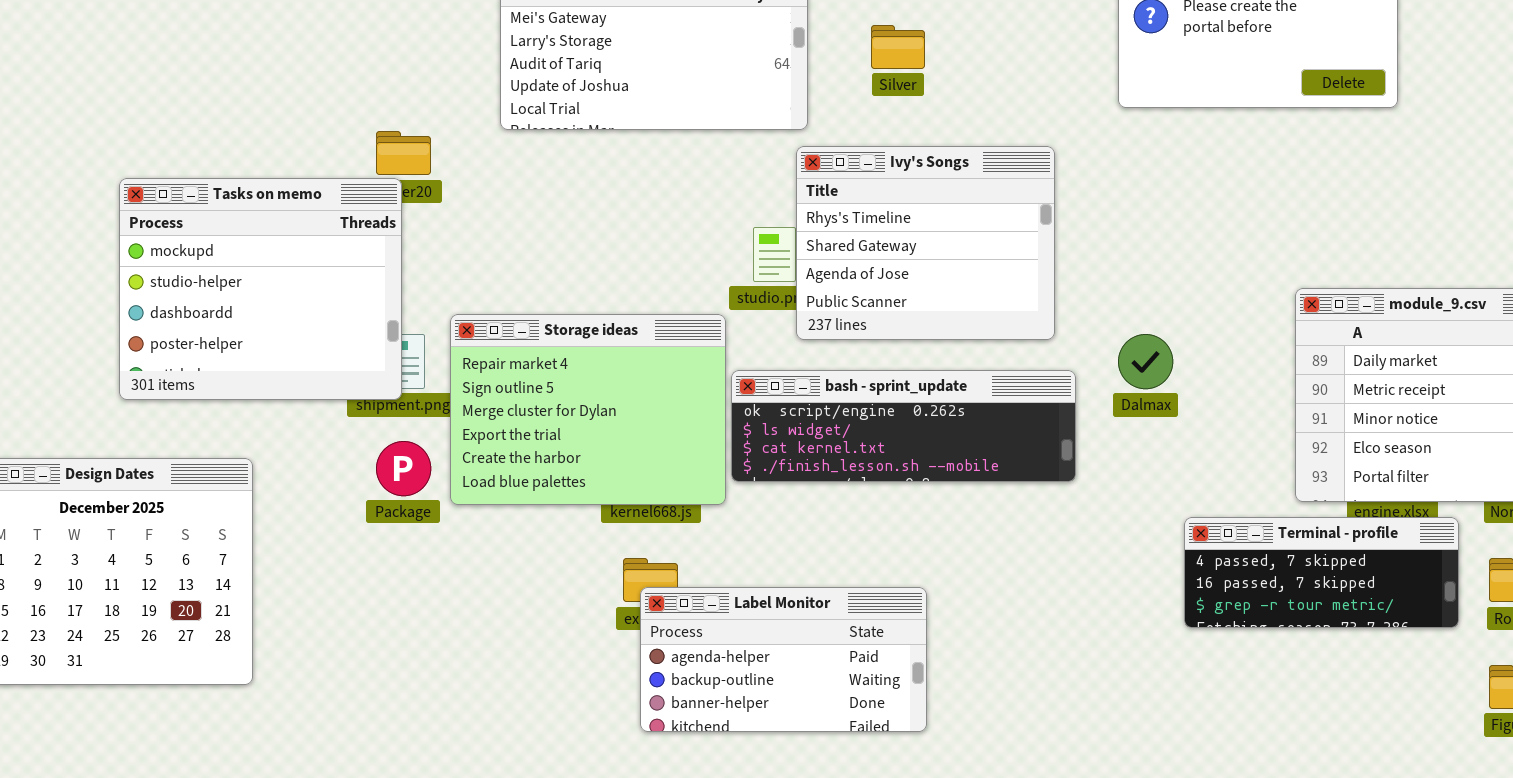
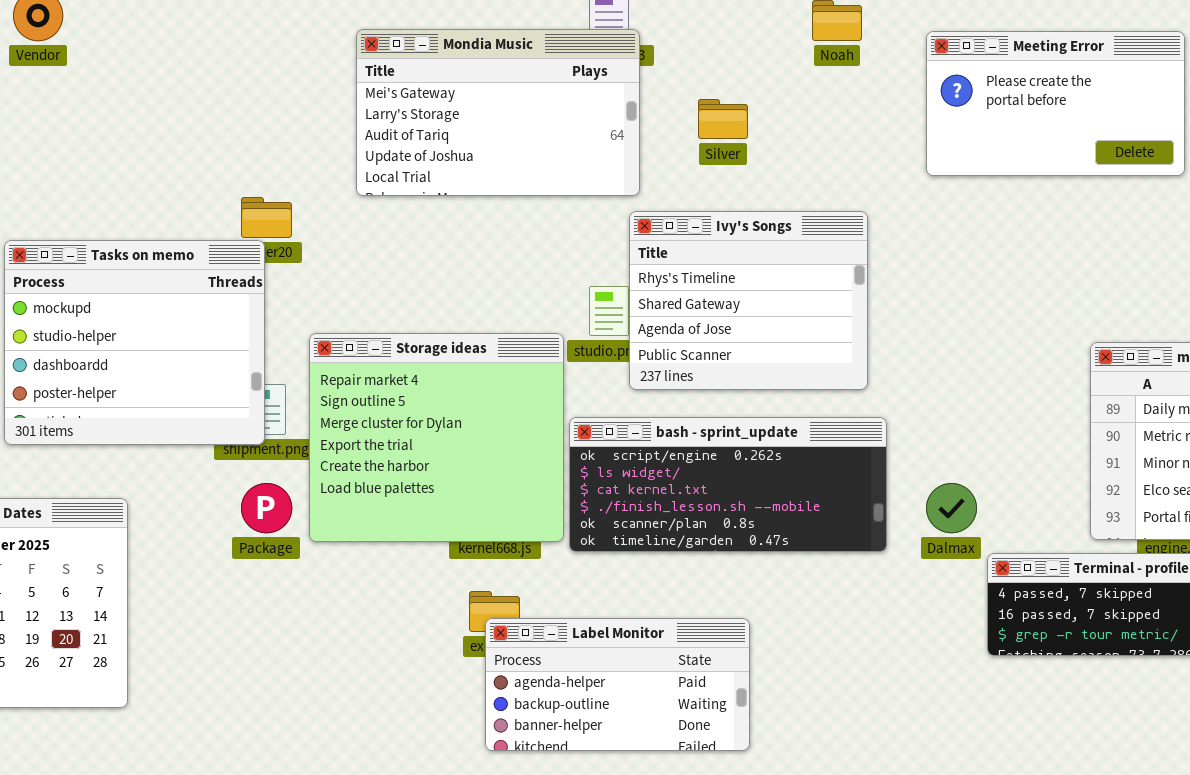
Storage ideas: [450,314,726,505] -> [309,333,564,542], resized
Dalmax: [1118,334,1173,389] -> [926,483,977,533], moved
bash - sprint_update: [731,370,1076,482] -> [569,417,887,552], resized

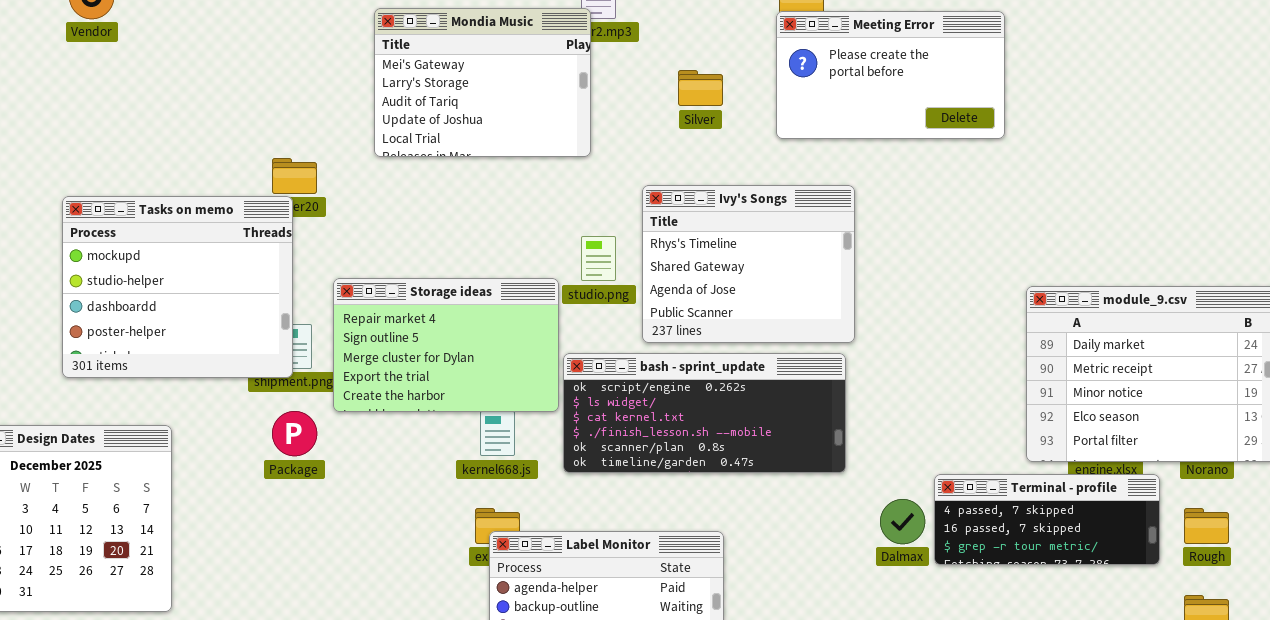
Mondia Music: [356,29,640,196] -> [374,8,591,157], resized
Meeting Error: [926,31,1185,176] -> [776,11,1005,139], moved
Ivy's Songs: [629,211,868,390] -> [642,185,855,343], moved
Storage ideas: [309,333,564,542] -> [333,278,559,412], resized
Dalmax: [926,483,977,533] -> [880,499,925,544], moved

